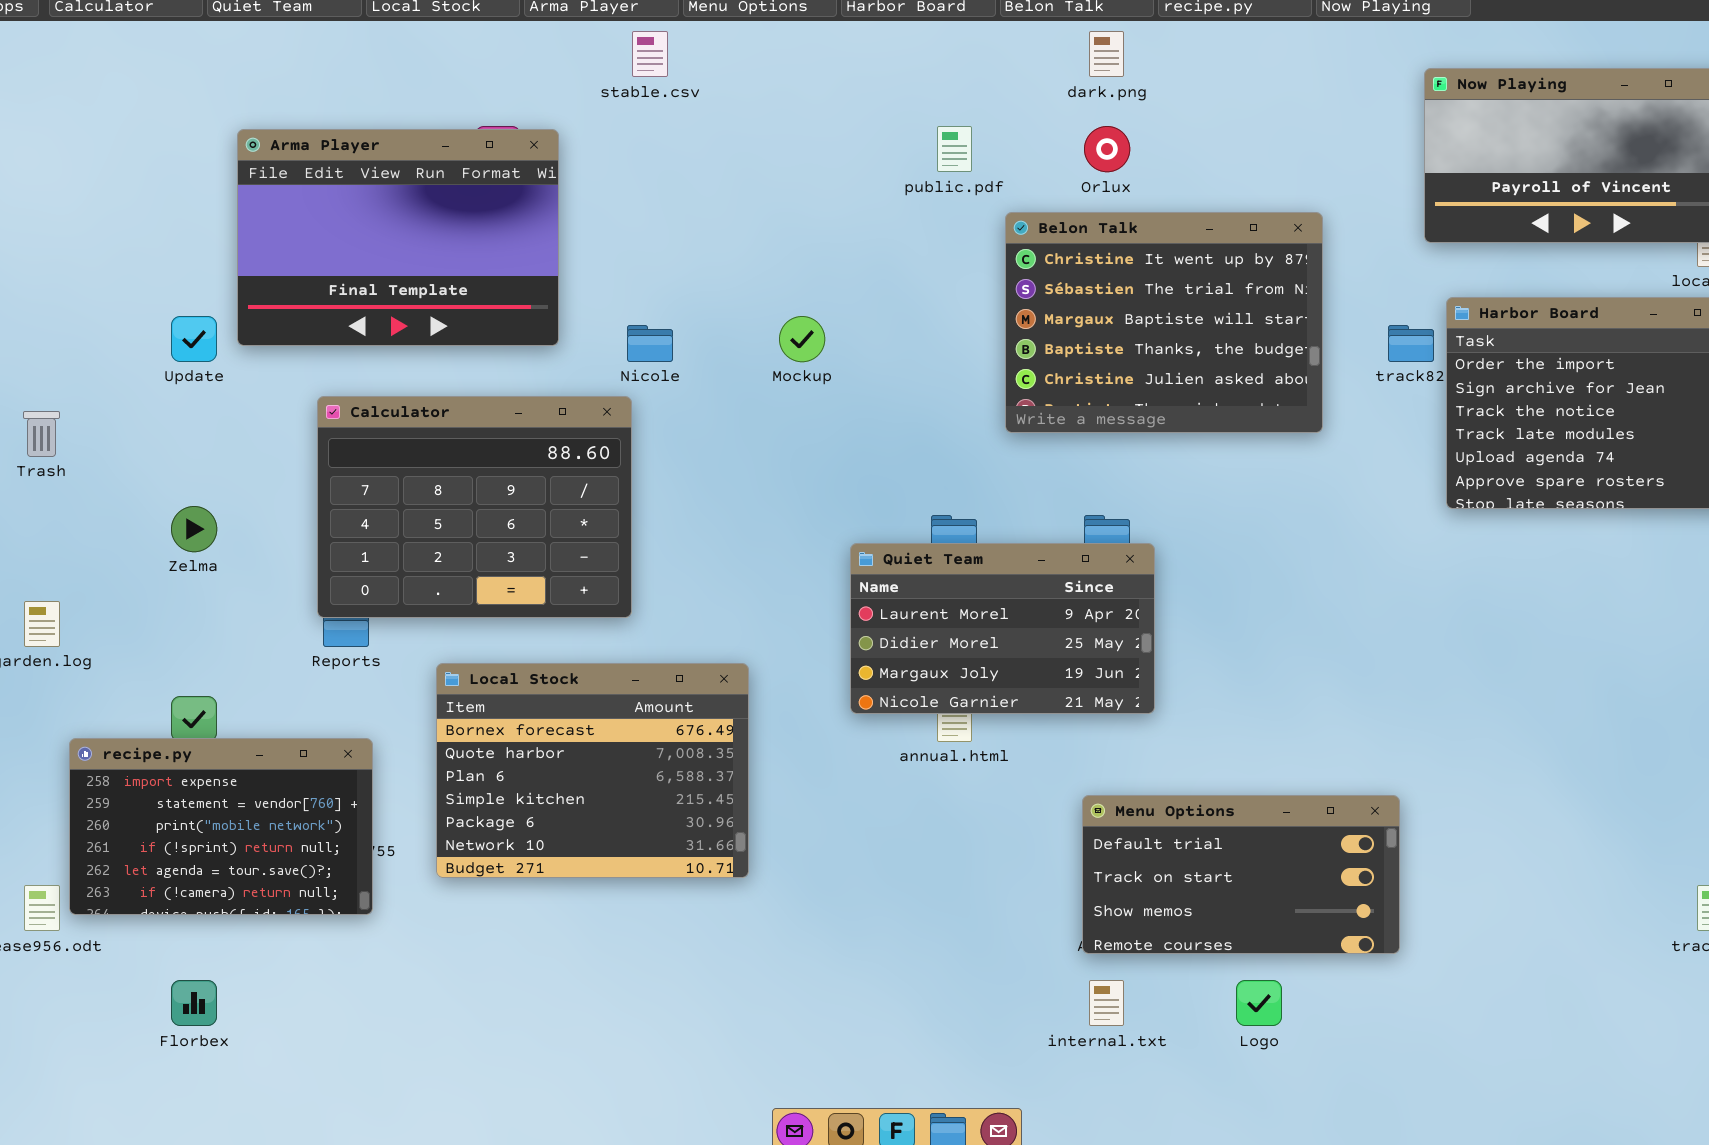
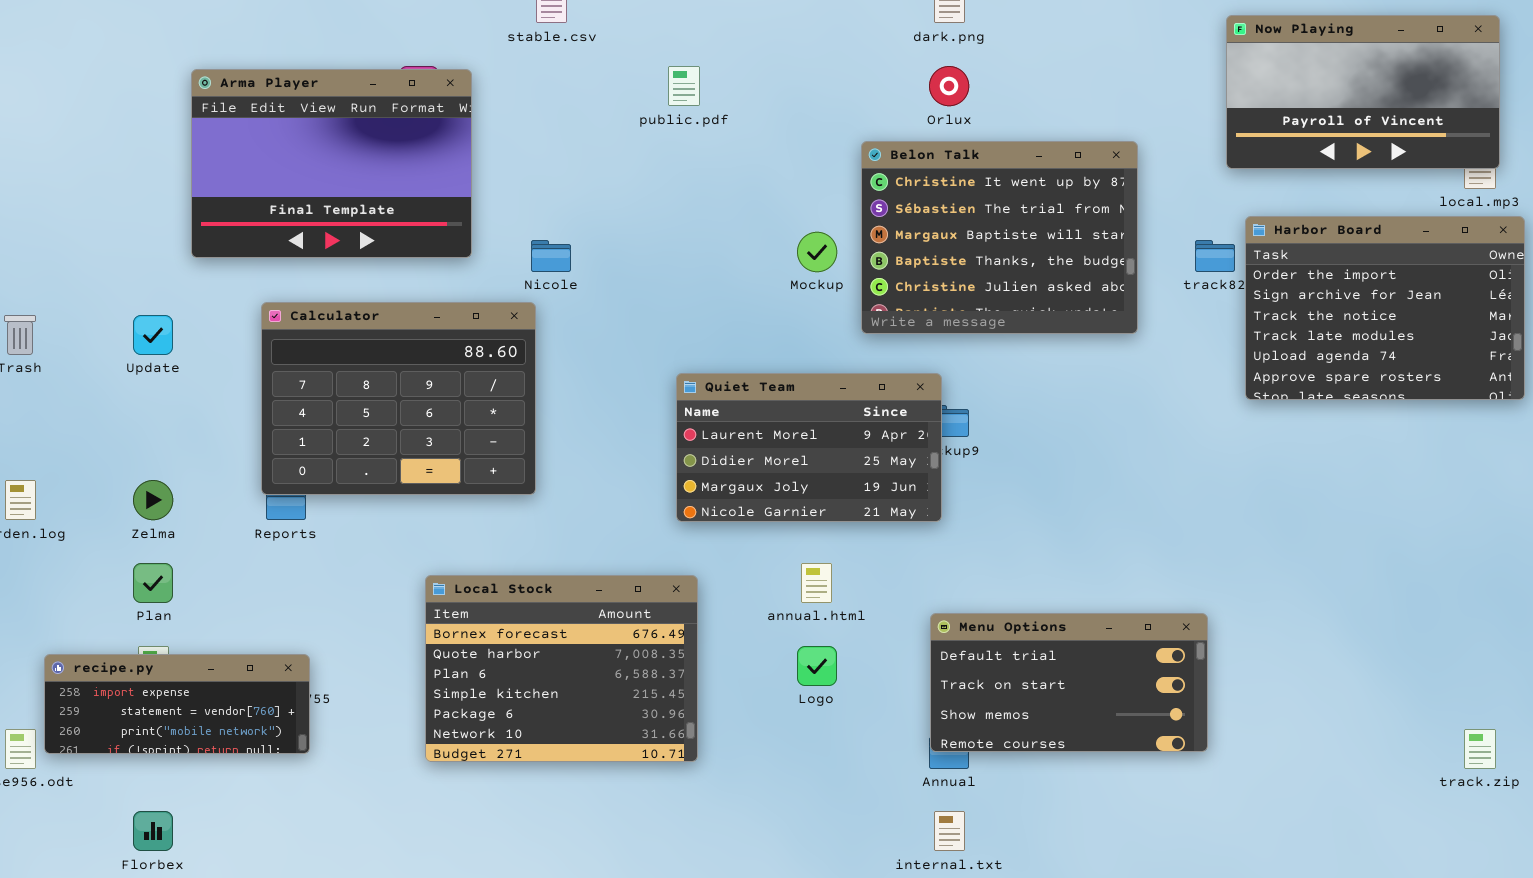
public.pdf: [937,126,972,172] -> [668,66,700,106], moved
Update: [171,316,217,362] -> [133,315,173,355], moved
Mockup: [779,316,825,362] -> [797,232,837,272], moved
Zelma: [171,506,217,552] -> [133,480,173,520], moved
Quiet Team: [850,543,1155,714] -> [676,373,942,522], moved
Local Stock: [436,663,749,878] -> [425,575,698,762], moved
recipe.py: [69,738,373,915] -> [44,654,310,754], resized
Menu Options: [1082,795,1400,954] -> [930,613,1208,752], moved
Logo: [1236,980,1282,1026] -> [797,646,837,686], moved

